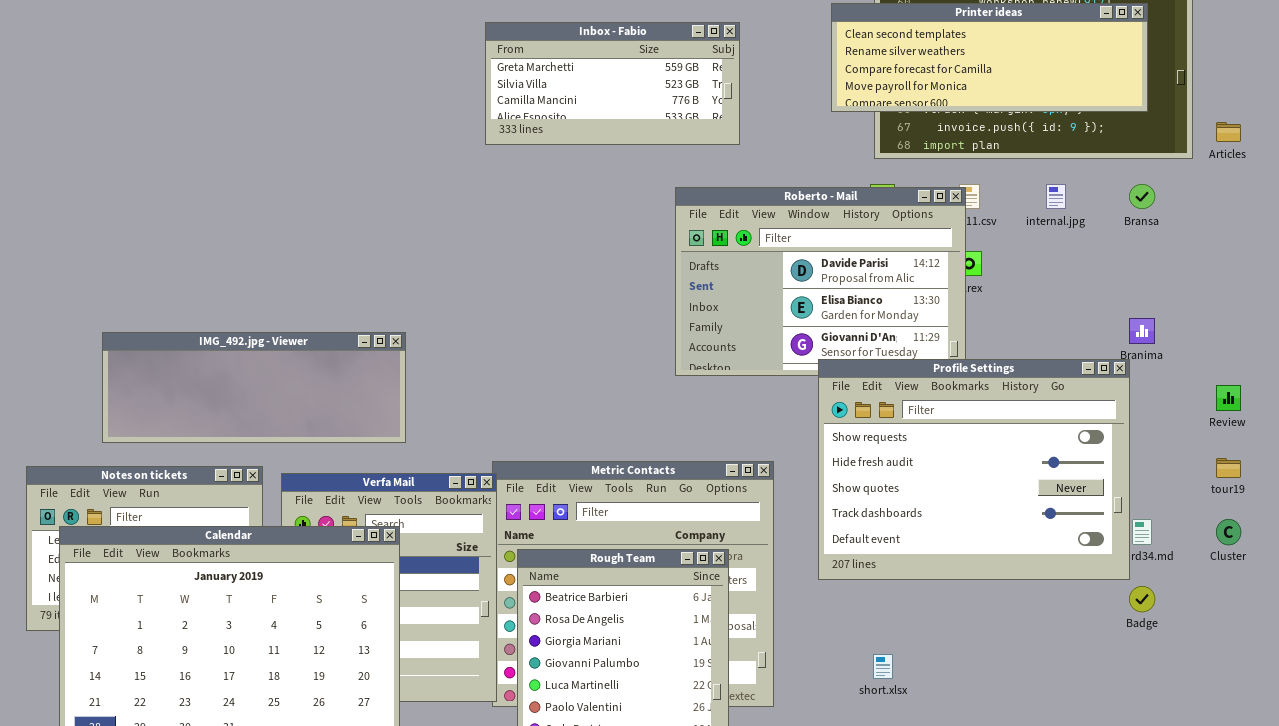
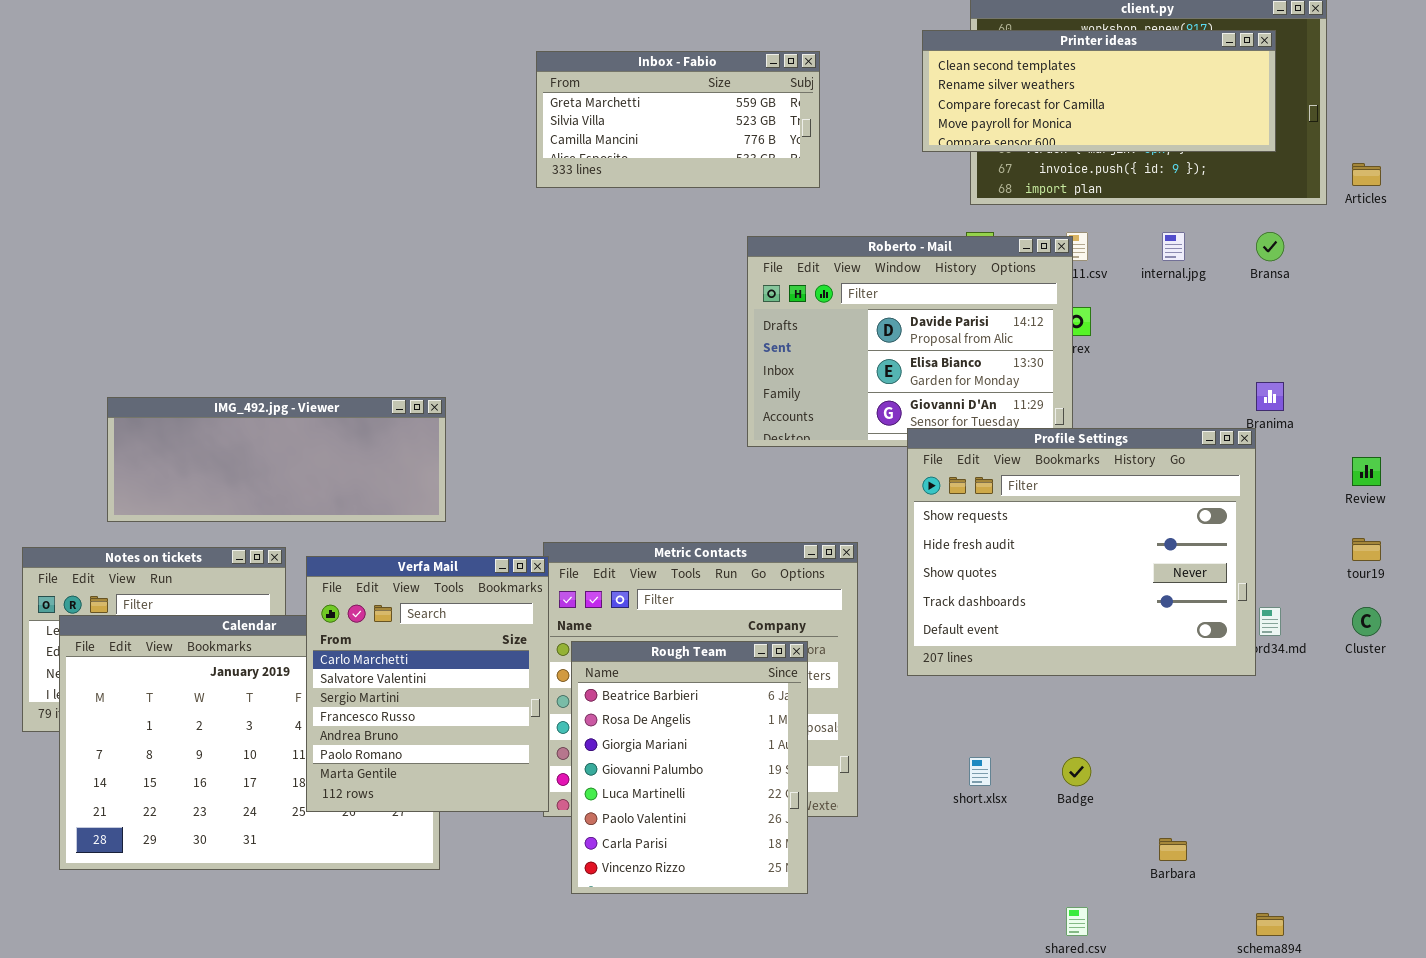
Verfa Mail: [281,473,497,702] -> [306,556,549,812], raised
Badge: [1129,586,1155,612] -> [1062,757,1091,786], moved

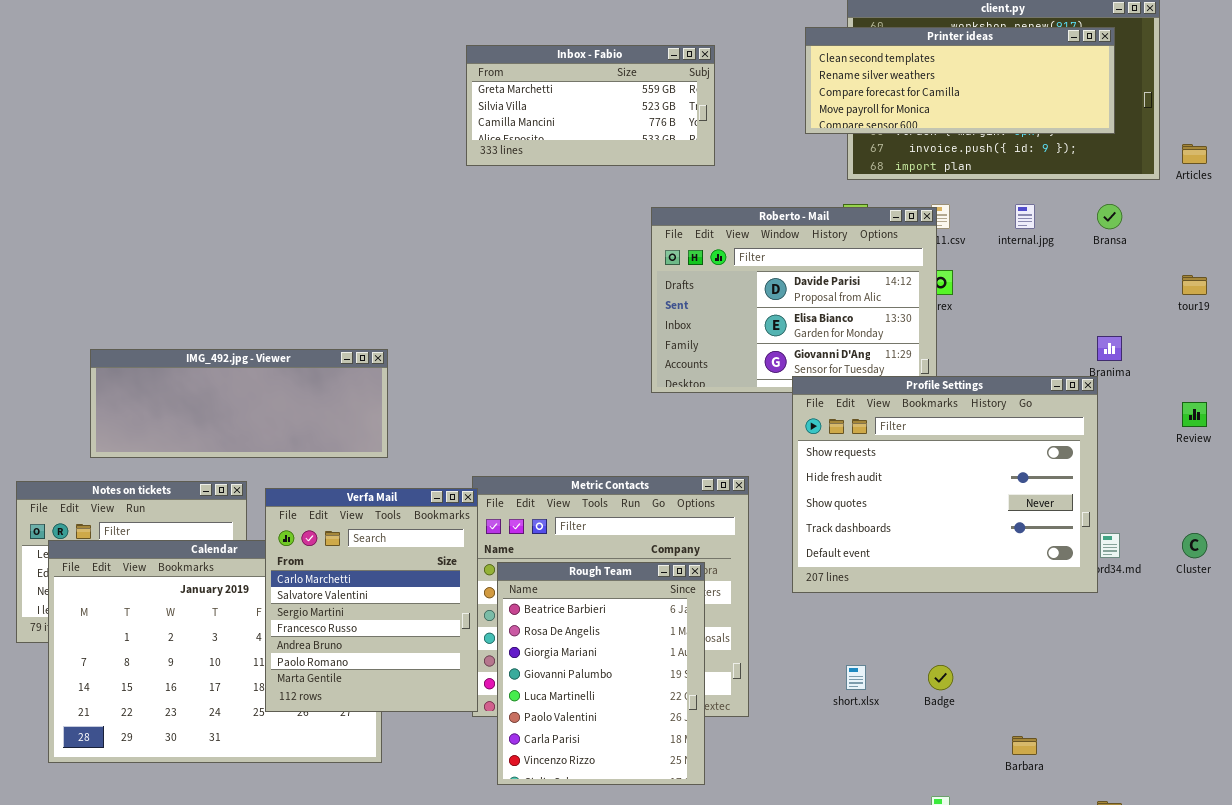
tour19: [1352,538,1381,561] -> [1182,275,1207,295], moved

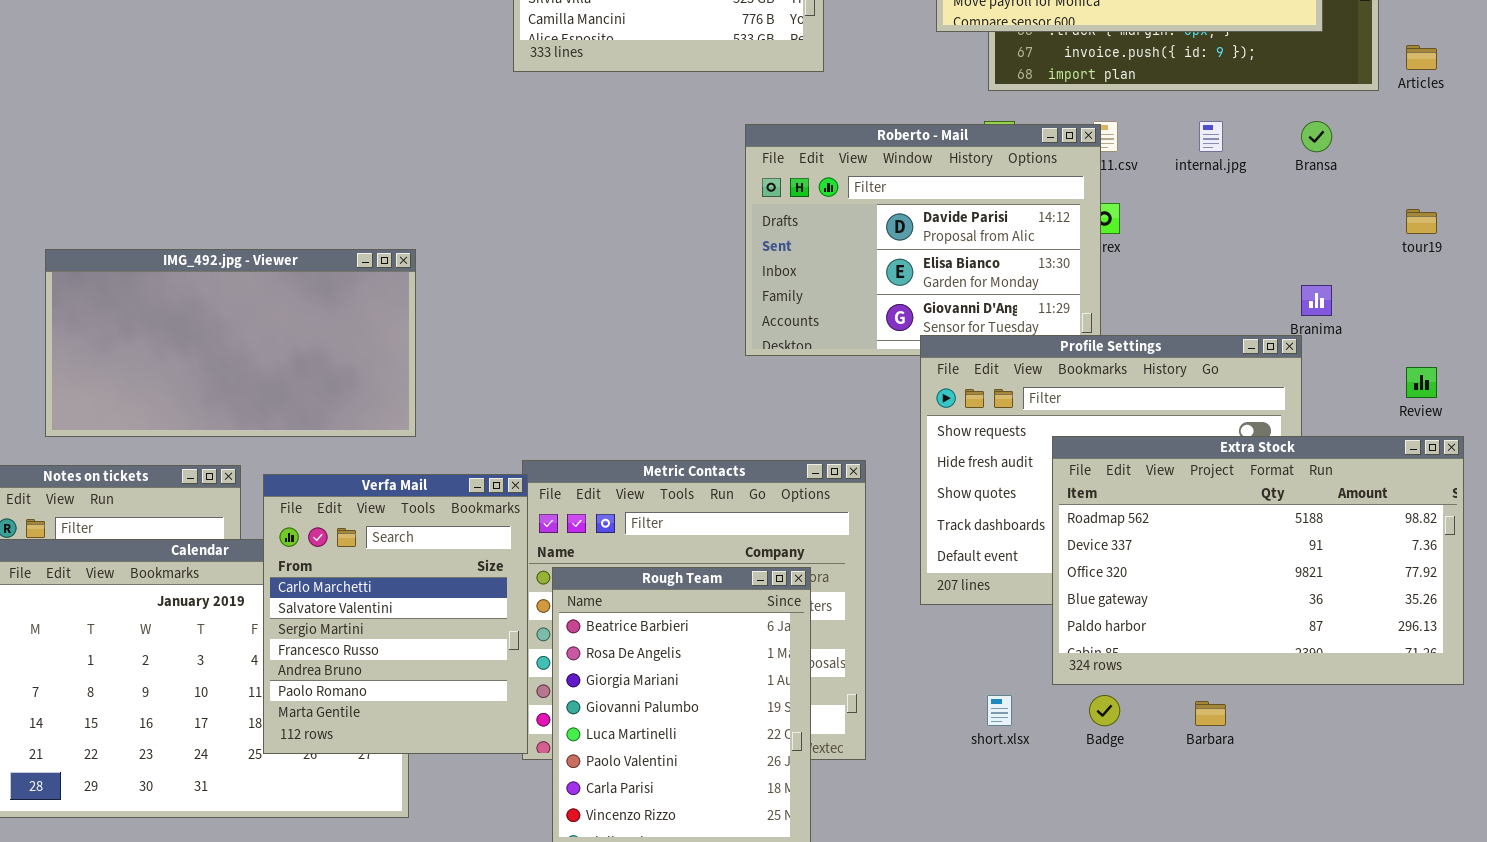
IMG_492.jpg - Viewer: [90,349,388,458] -> [45,249,416,437], resized
Extra Stock: none -> [1052,436,1464,685], opened
Barbara: [1012,736,1037,755] -> [1195,701,1226,726], moved

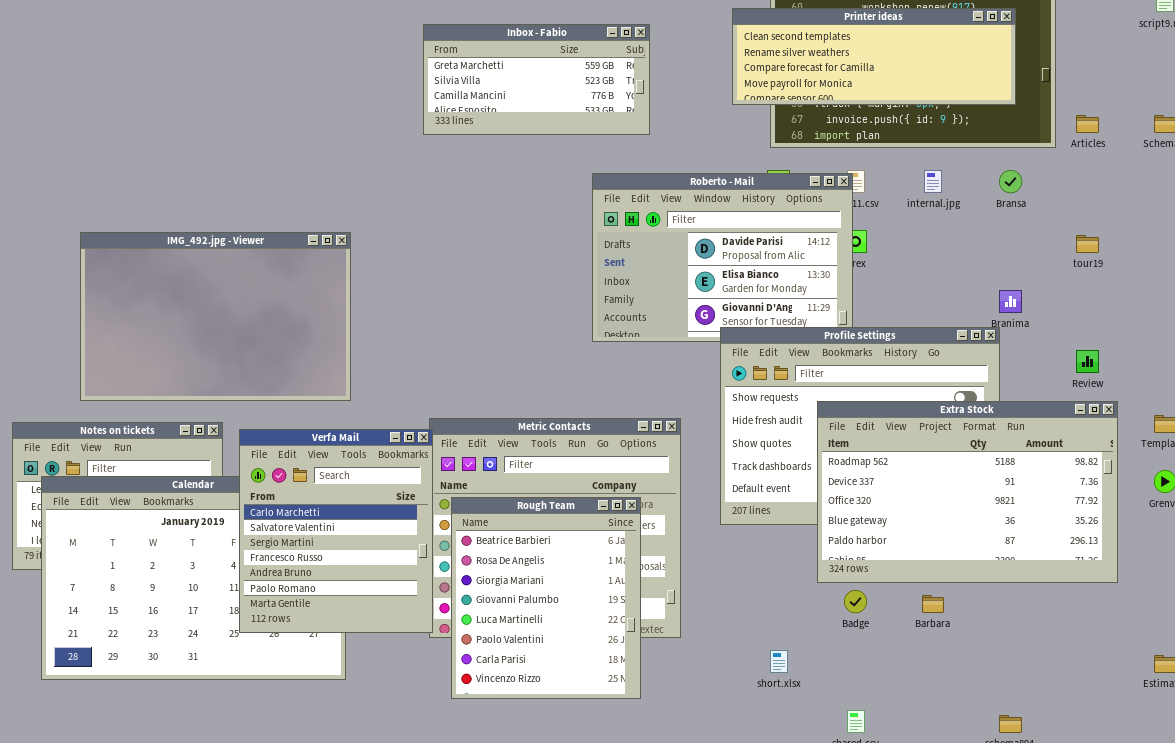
IMG_492.jpg - Viewer: [45,249,416,437] -> [80,232,351,401], resized
short.xlsx: [987,695,1012,726] -> [770,650,788,673], moved

